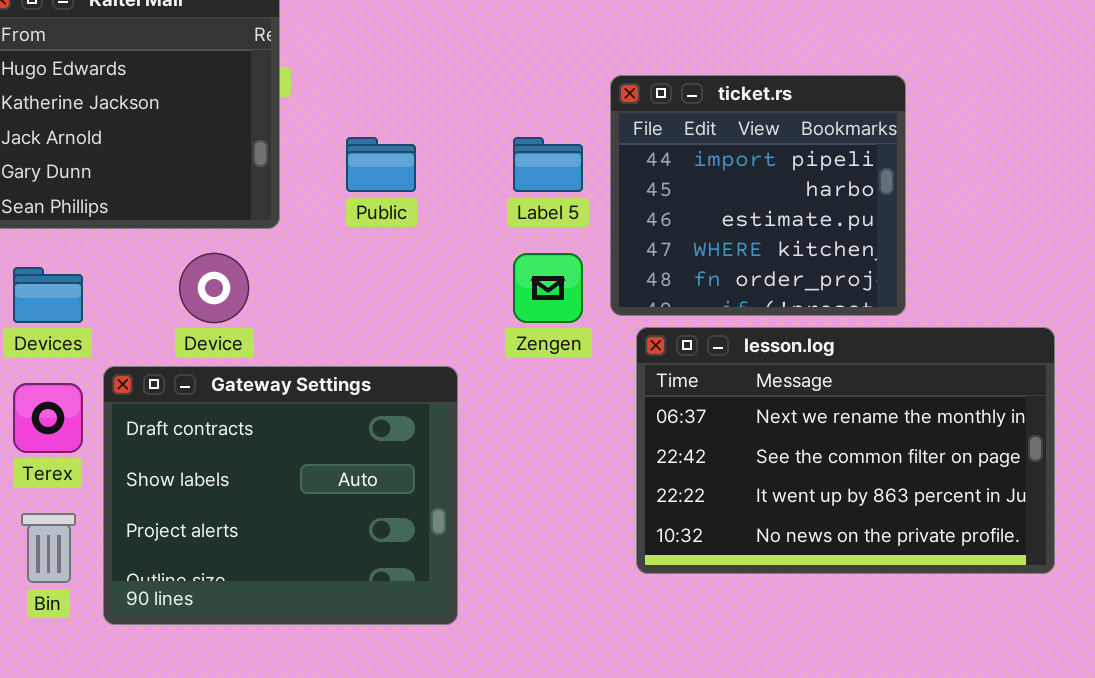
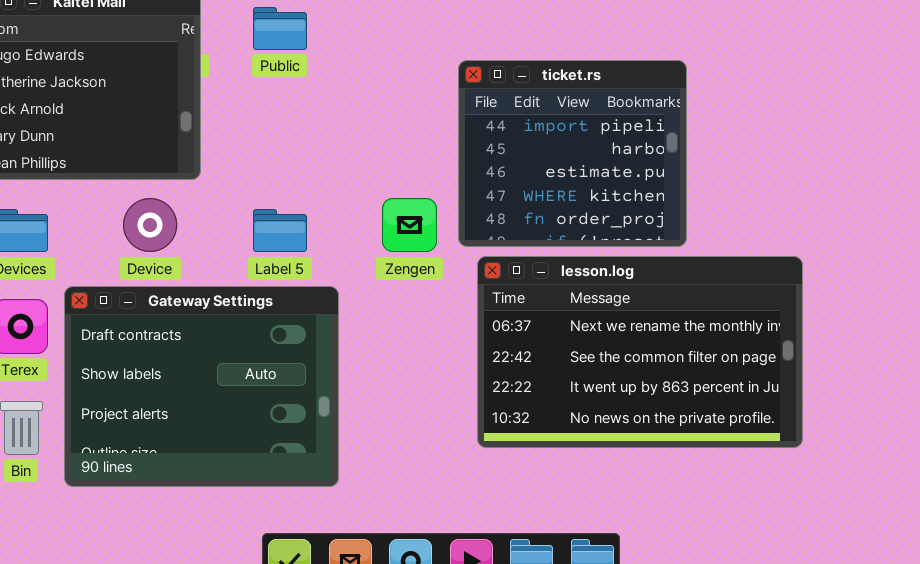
Public: [346,137,416,192] -> [253,7,307,50], moved
Label 5: [513,137,583,192] -> [253,209,307,252], moved

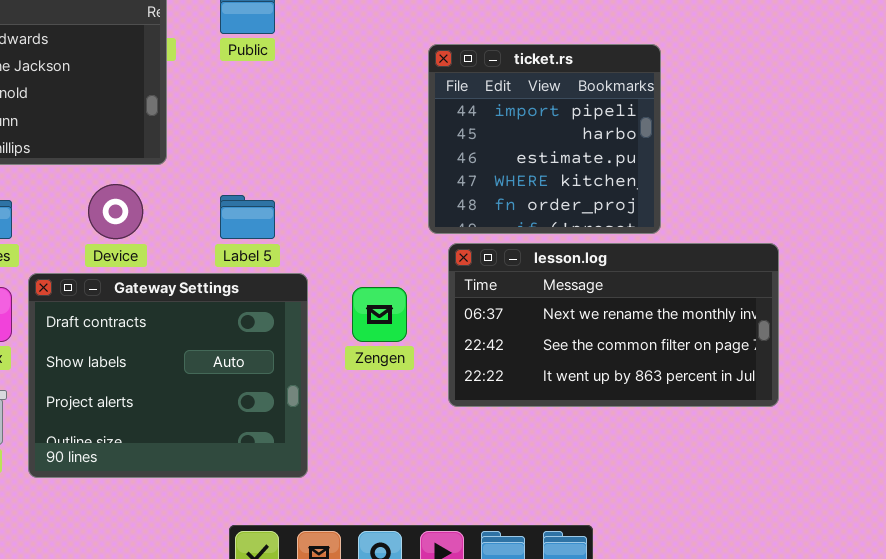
Zengen: [382,198,437,252] -> [352,287,407,342], moved
lesson.log: [477,256,803,448] -> [448,243,779,407], resized

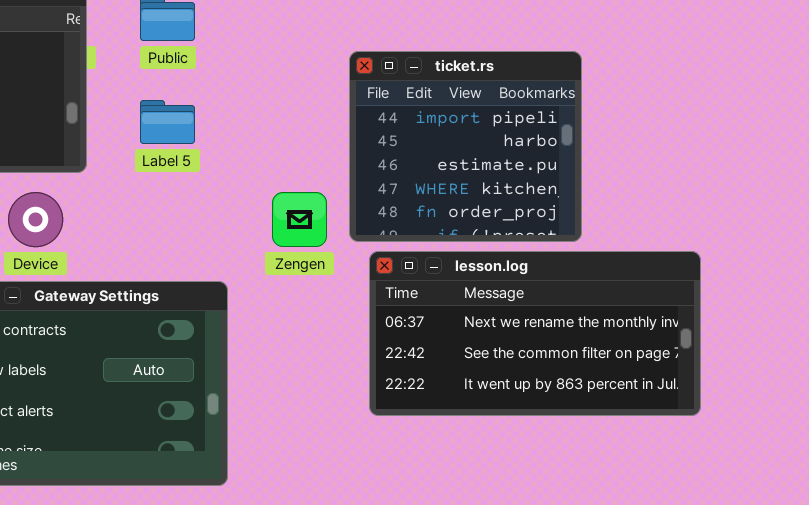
Label 5: [220,195,275,239] -> [140,100,195,144], moved
Zengen: [352,287,407,342] -> [272,192,327,247], moved

